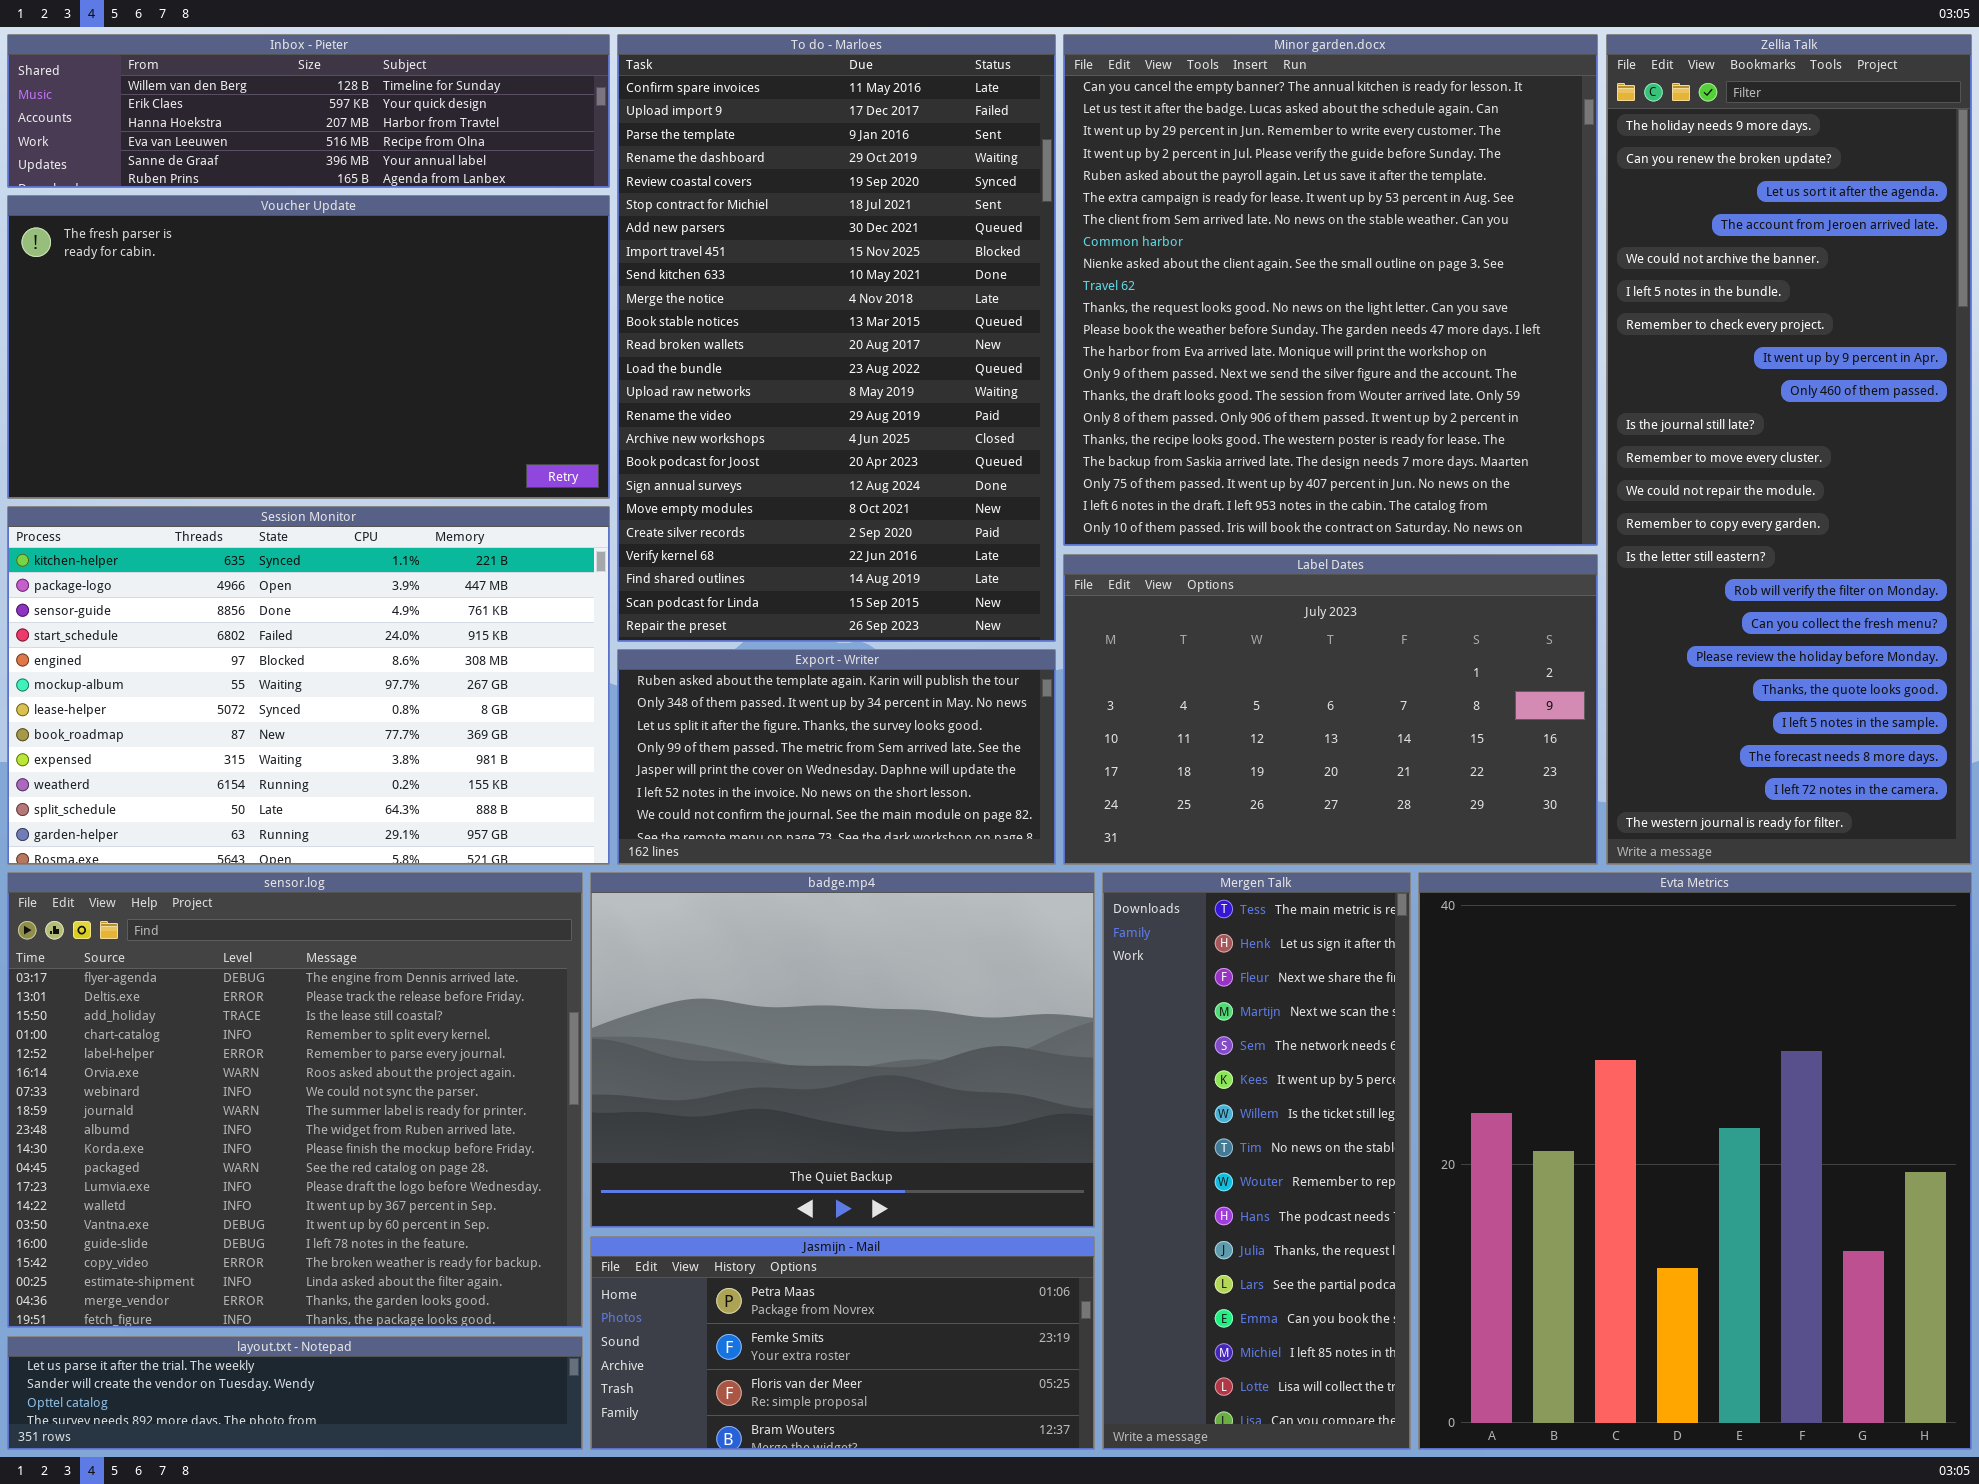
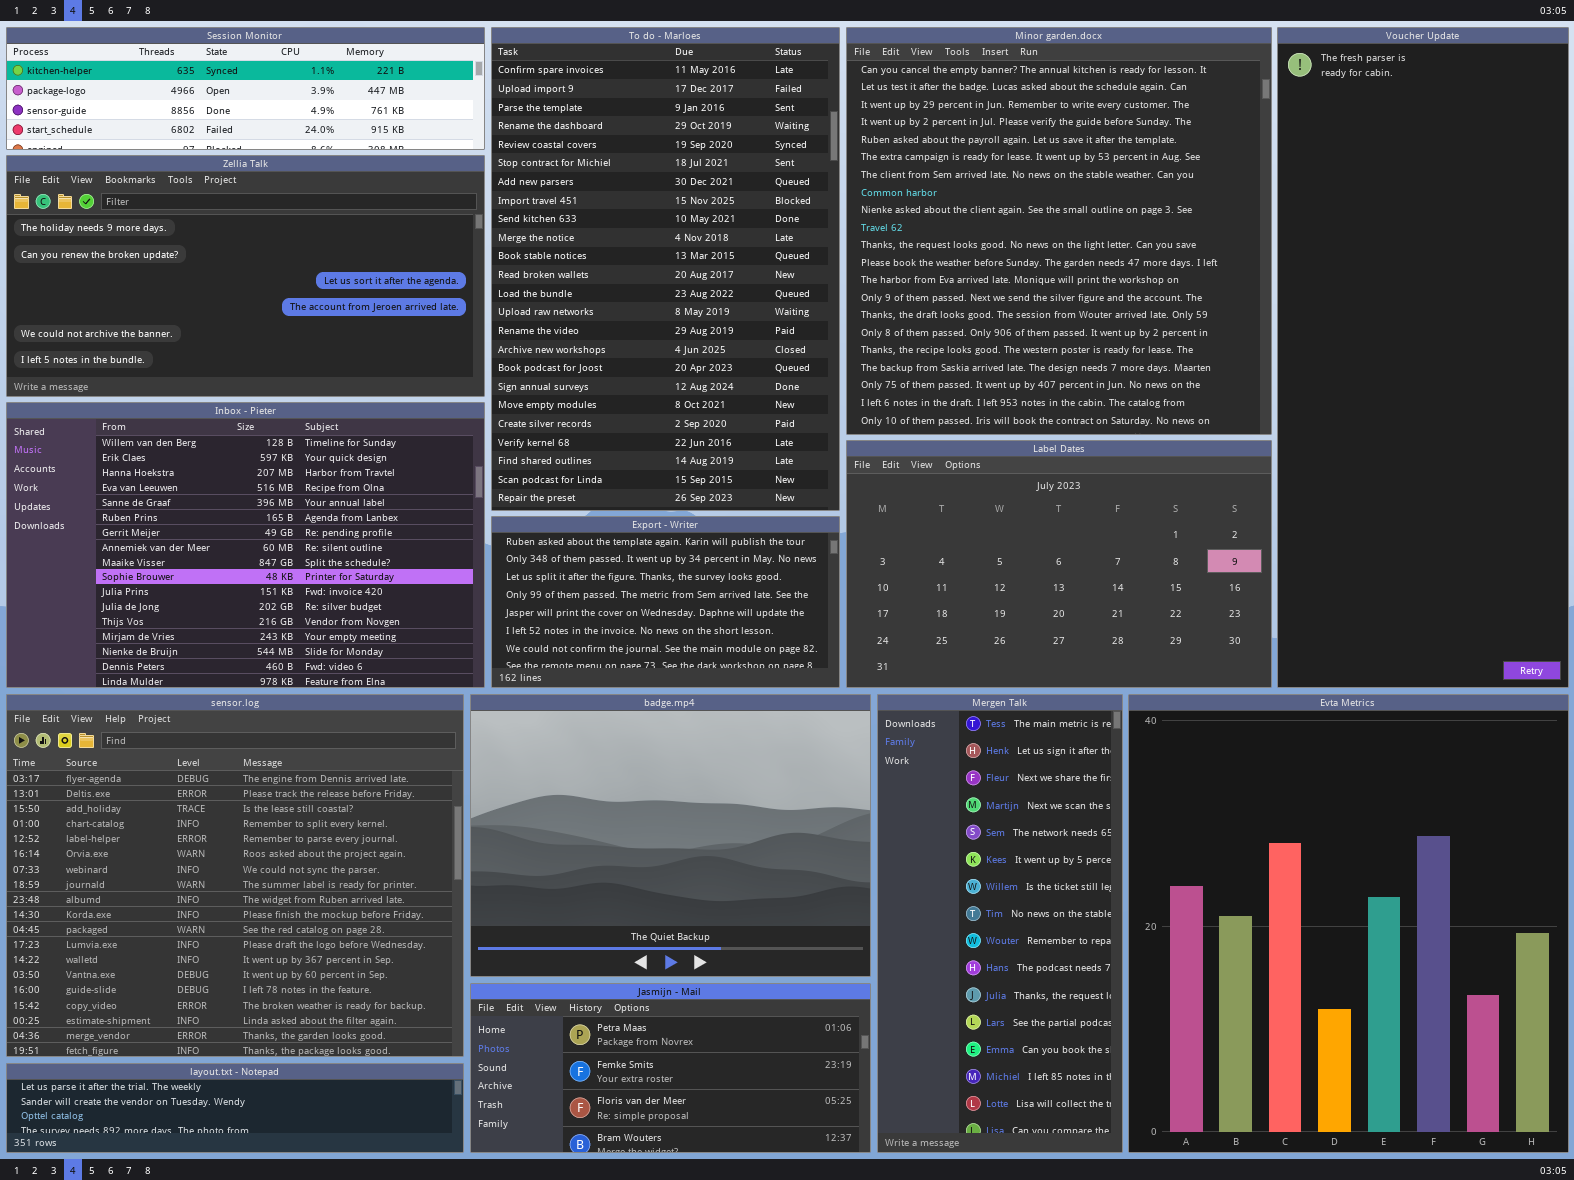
Inbox - Pieter: [7,34,610,188] -> [6,402,485,688], moved, resized
Zellia Talk: [1606,34,1972,865] -> [6,155,485,397], moved, resized
Voucher Update: [7,195,610,499] -> [1277,27,1569,688], moved, resized
Session Monitor: [7,506,610,865] -> [6,27,485,150], moved, resized

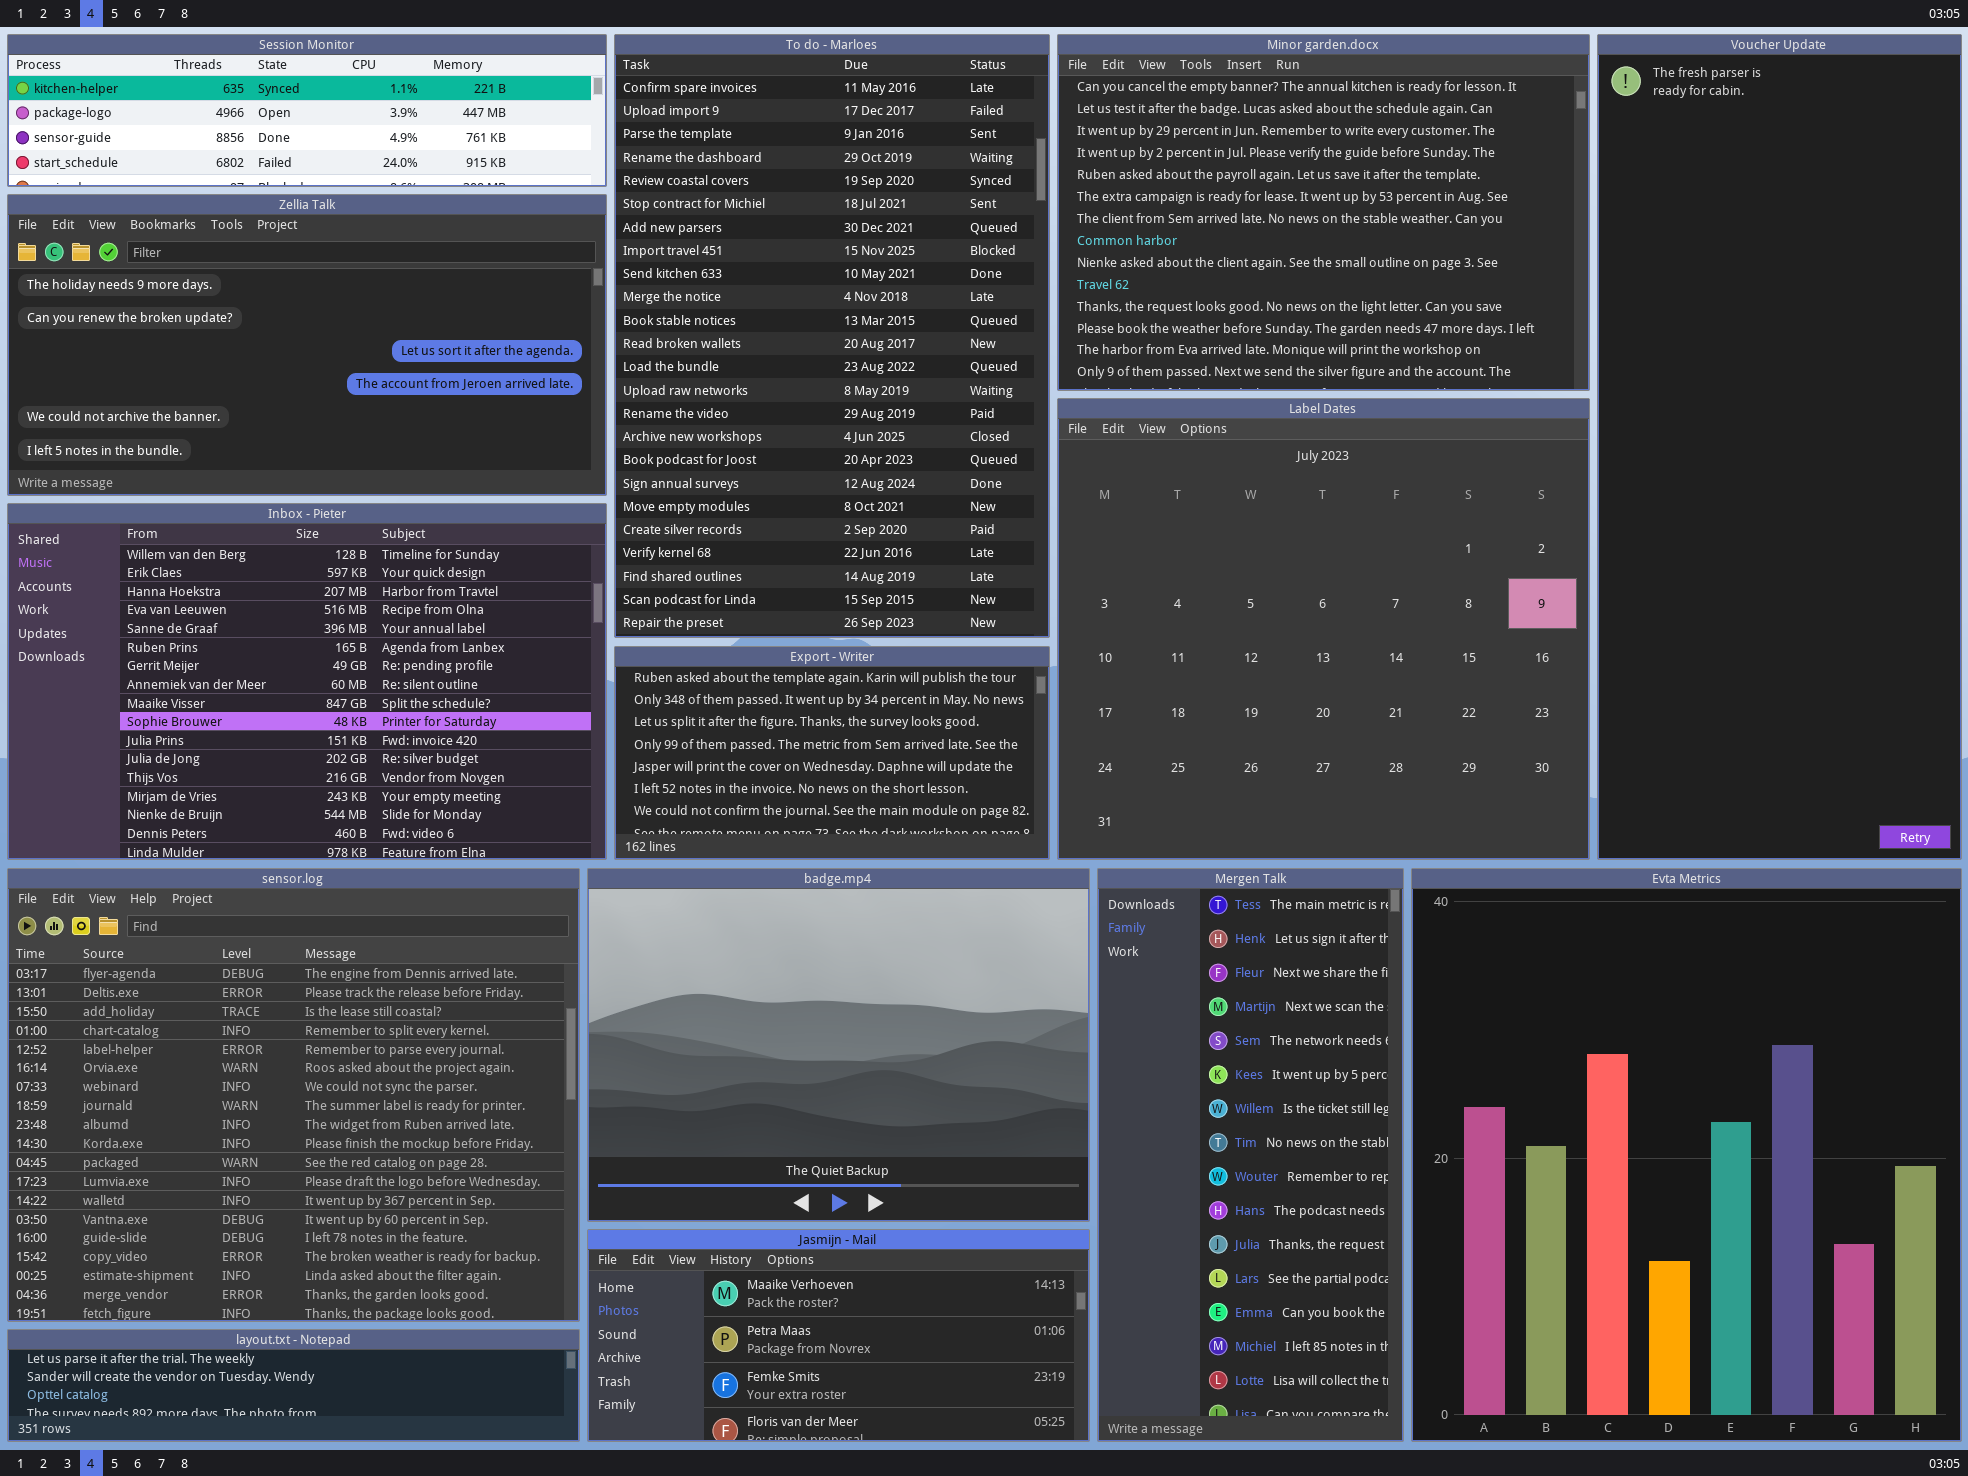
Minor garden.docx: [846,27,1272,435] -> [1057,34,1590,391], resized
Label Dates: [846,440,1272,688] -> [1057,398,1590,860], resized
Jasmijn - Mail: [470,983,871,1153] -> [587,1229,1090,1442], scrolled up 1 row

